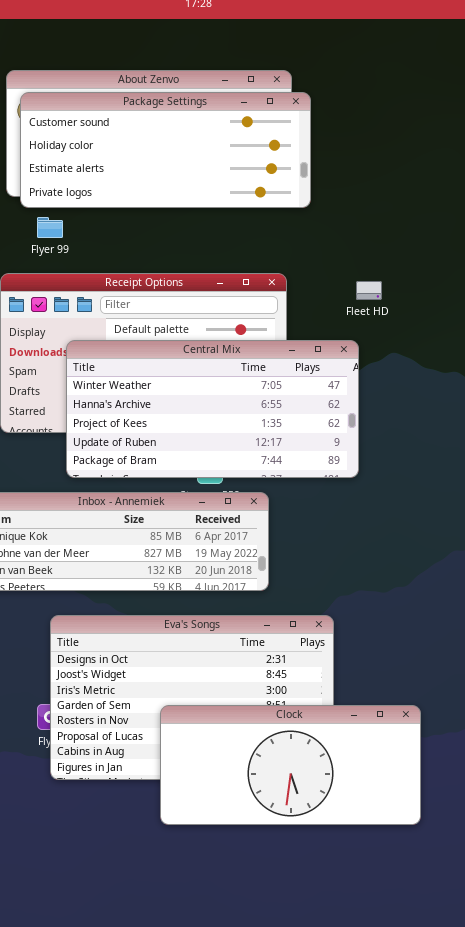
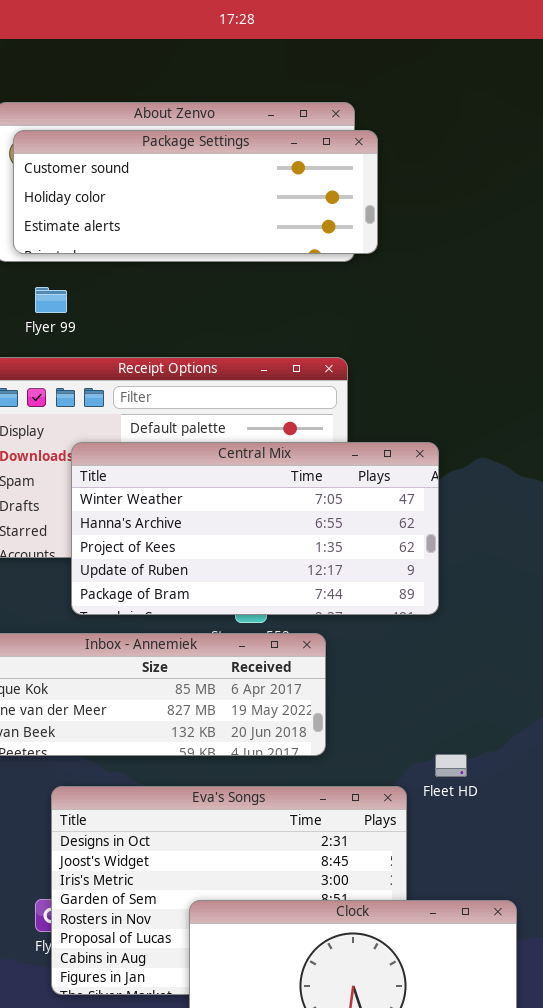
Package Settings: [20,92,311,208] -> [13,130,378,254], resized
Fleet HD: [356,281,382,300] -> [435,754,467,777], moved

